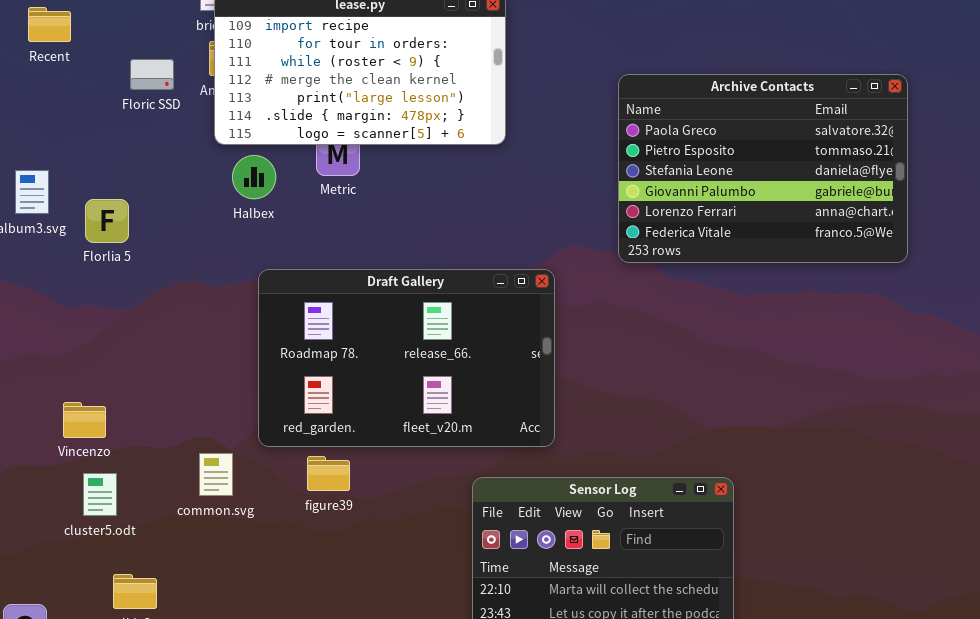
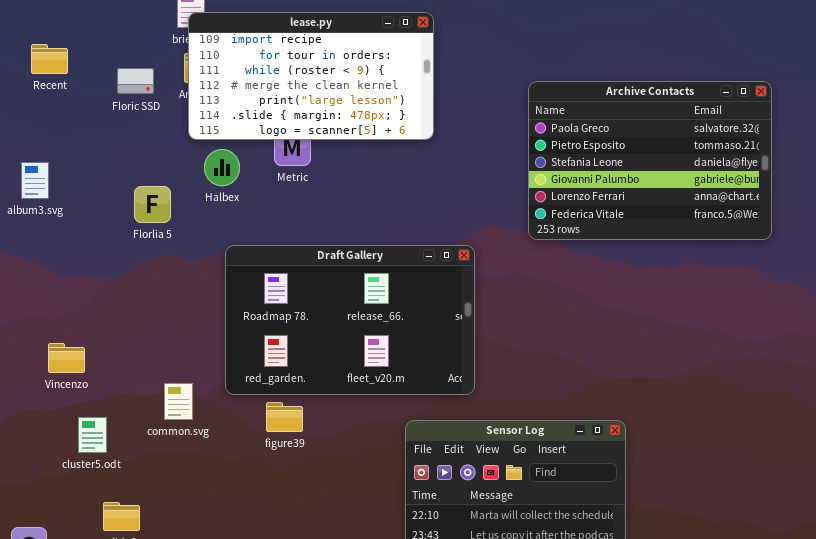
Recent: [28,7,71,42] -> [31,44,68,74], moved
Florlia 5: [85,199,129,243] -> [134,186,171,223], moved
Vincenzo: [63,402,106,438] -> [48,343,85,373], moved
common.svg: [199,453,233,496] -> [164,383,193,420], moved

